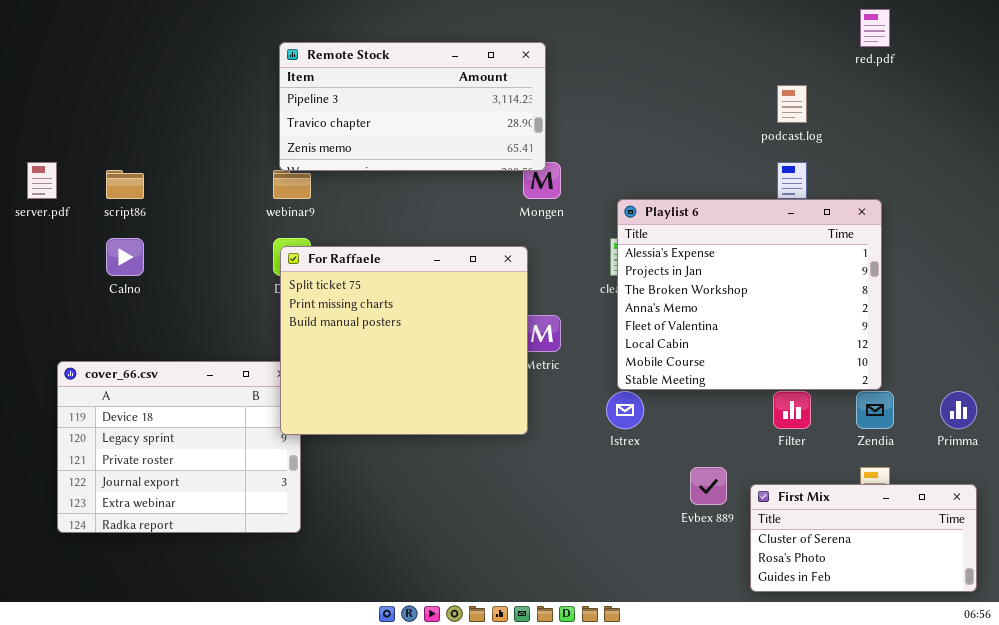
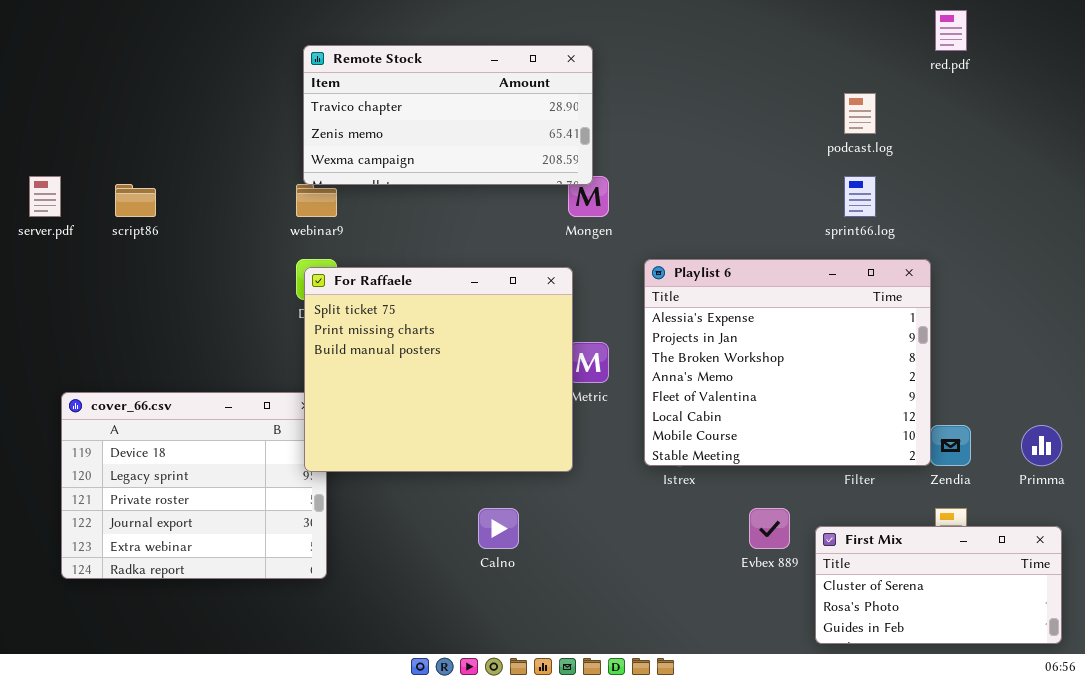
Remote Stock: [279,42,546,171] -> [303,45,593,185], scrolled down 1 row
Playlist 6: [617,199,882,390] -> [644,259,931,466], moved
Calno: [106,238,144,276] -> [478,508,519,549], moved

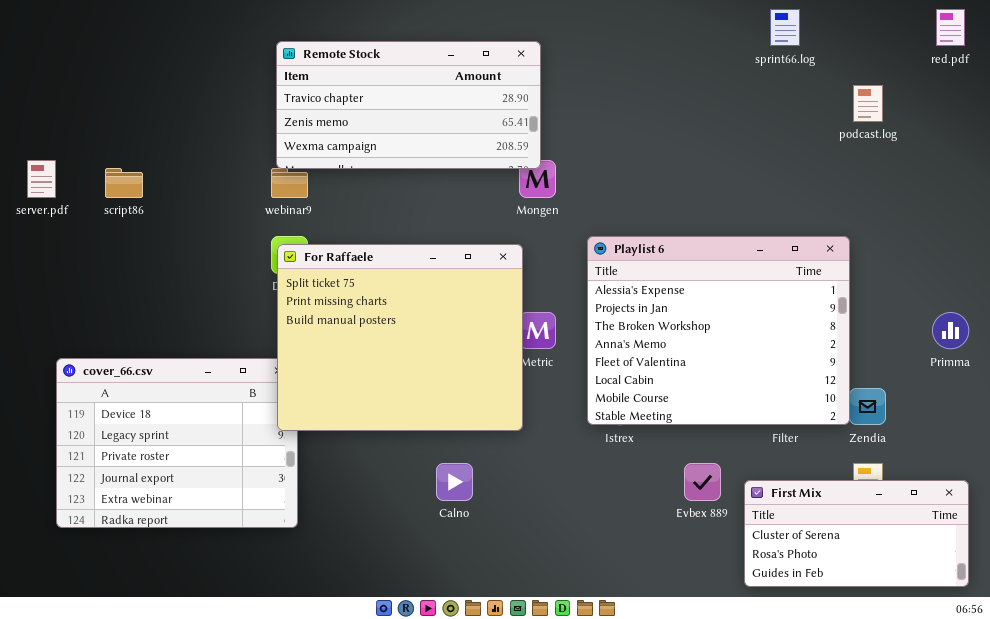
red.pdf: [935,10,967,51] -> [936,9,965,46], moved
podcast.log: [844,93,876,134] -> [853,85,883,122], moved
sprint66.log: [844,176,876,217] -> [770,9,800,46], moved
Primma: [1021,425,1062,466] -> [932,312,969,349], moved

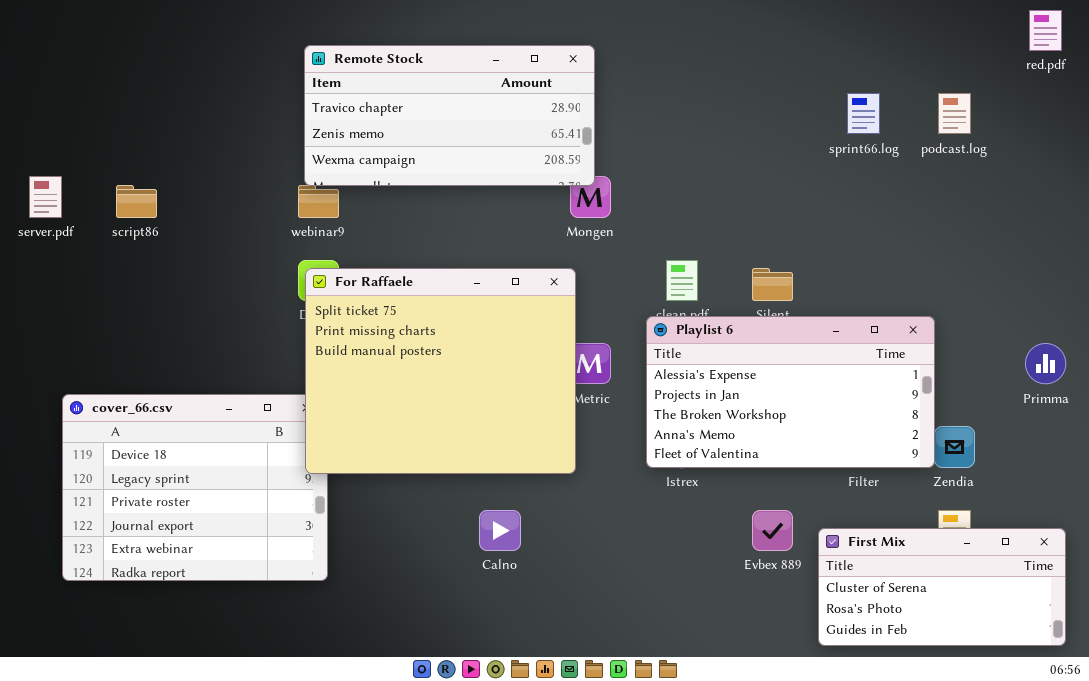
sprint66.log: [770,9,800,46] -> [847,93,880,134], moved
Playlist 6: [587,236,850,425] -> [646,316,935,468], resized

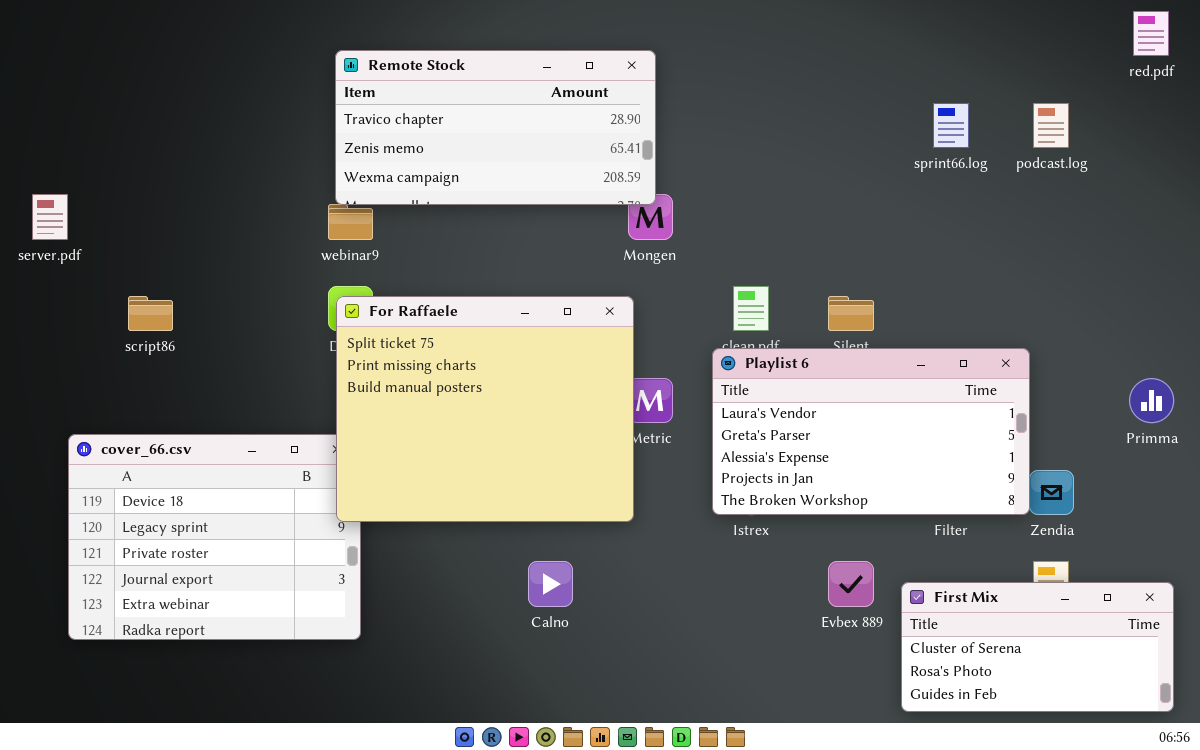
script86: [116,185,157,218] -> [128,296,173,331], moved
Playlist 6: [646,316,935,468] -> [712,348,1030,515], scrolled up 2 rows

